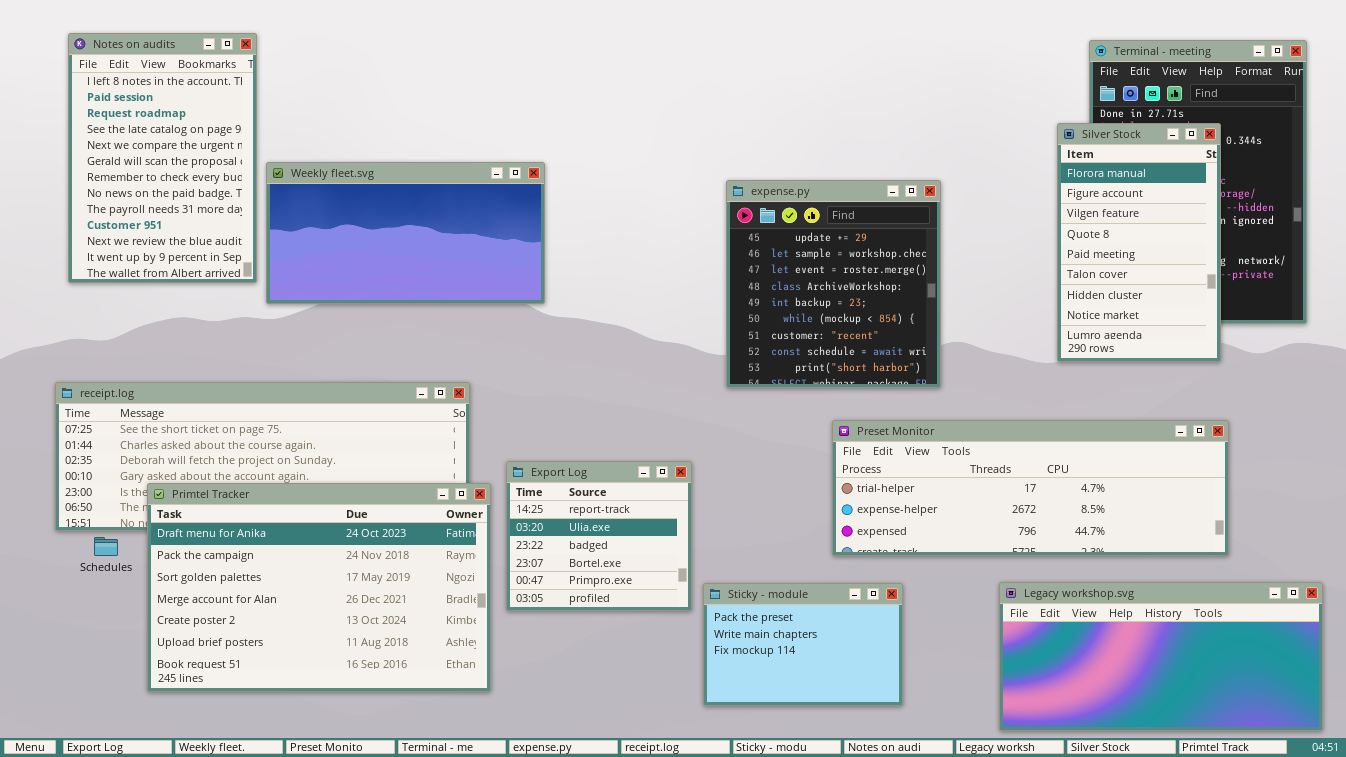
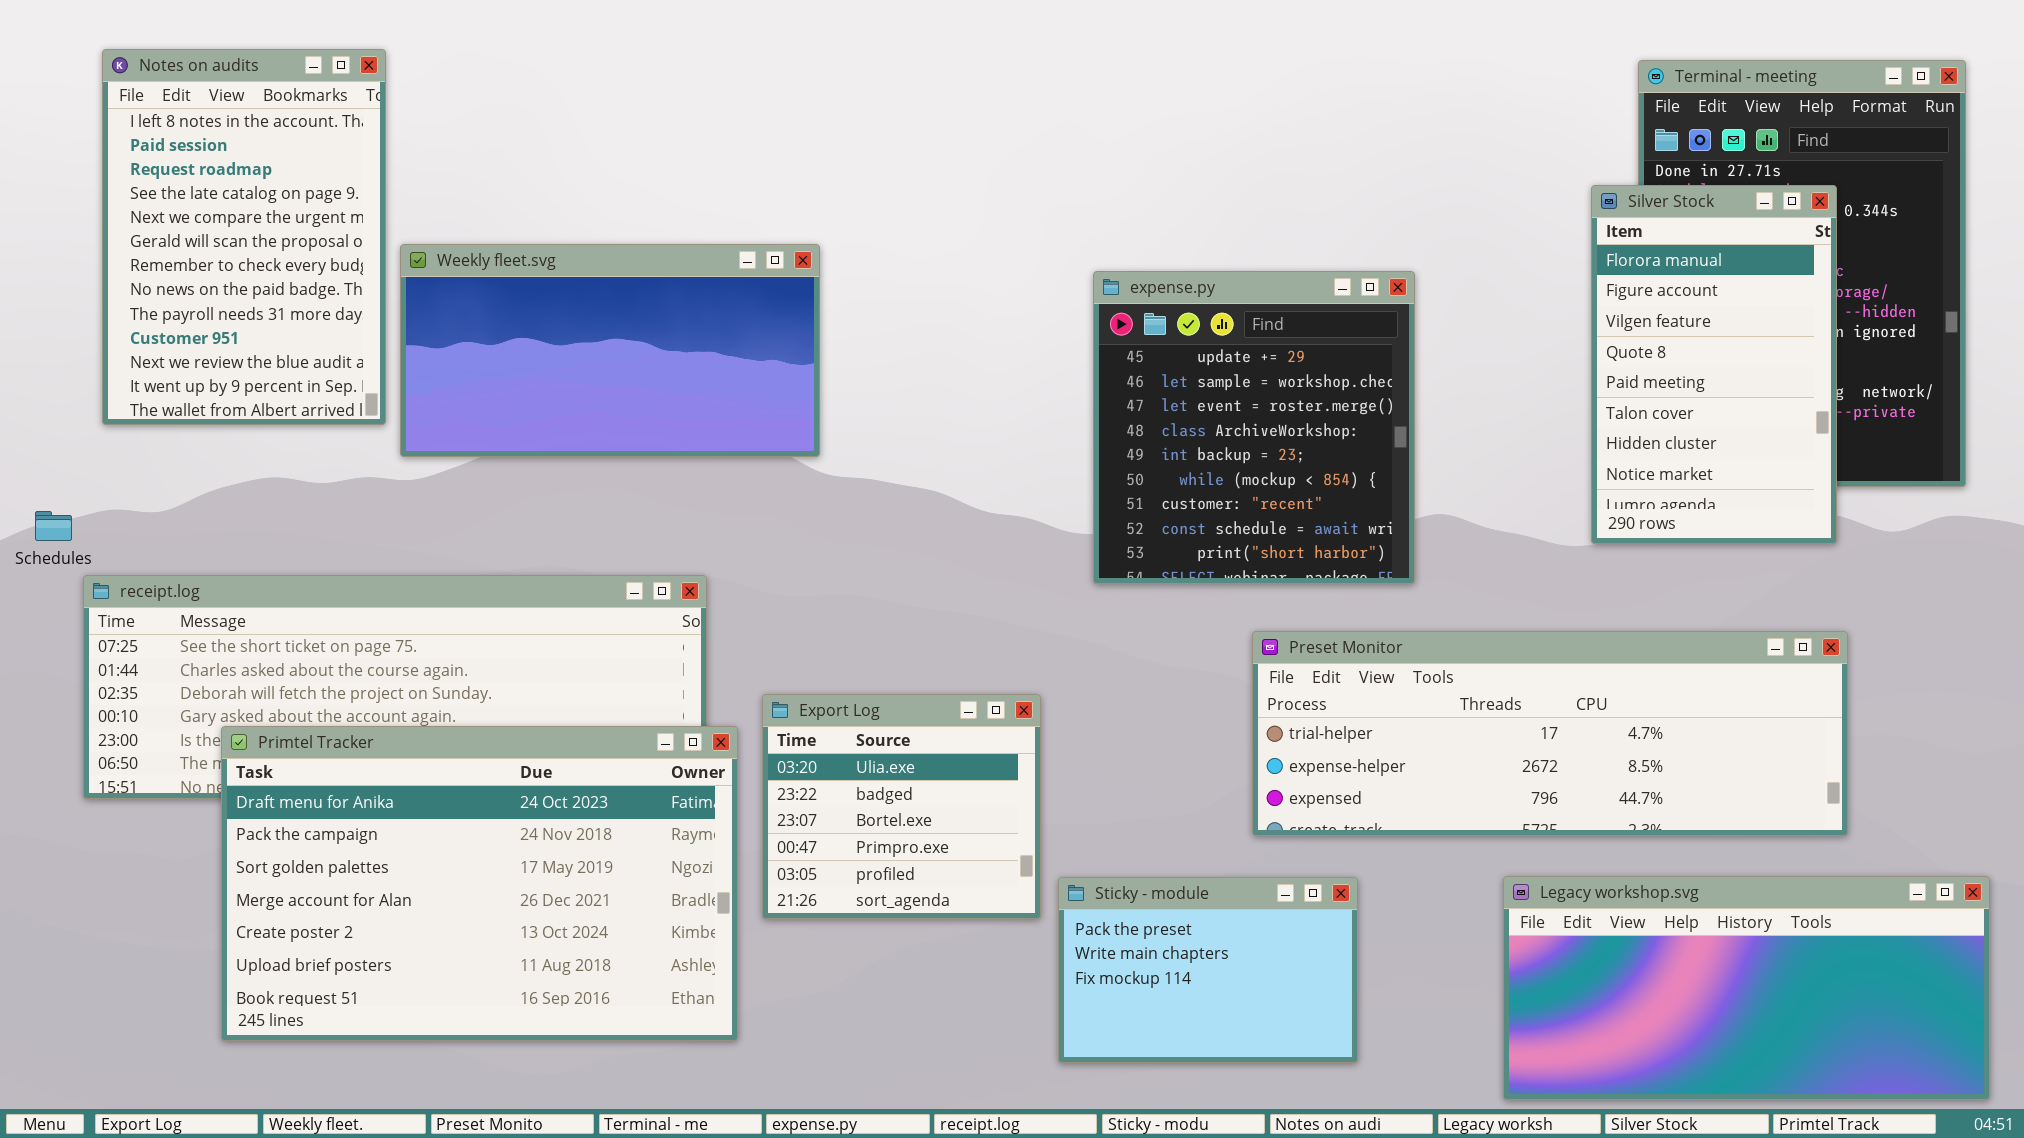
Export Log: [506,461,692,611] -> [762,694,1041,919], scrolled down 1 row
Schedules: [94,537,118,556] -> [35,511,72,541], moved

